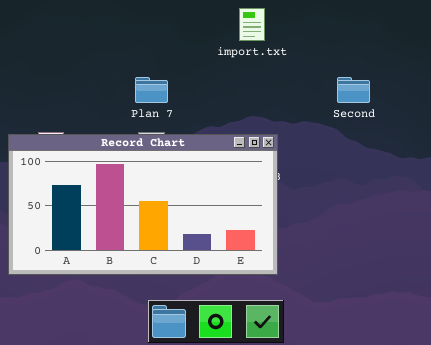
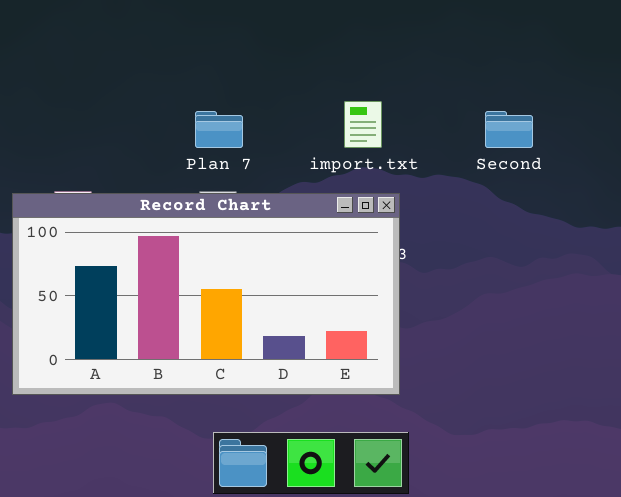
import.txt: [239,8,265,41] -> [344,101,382,148], moved

